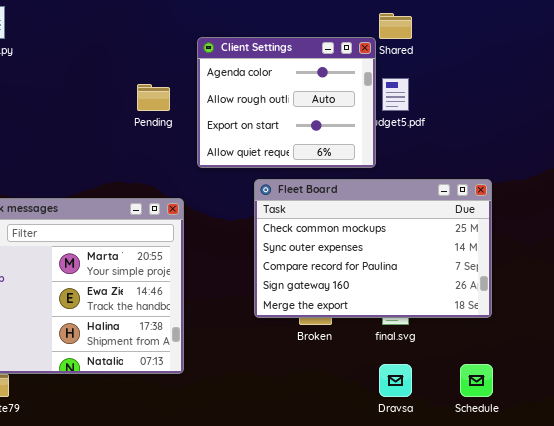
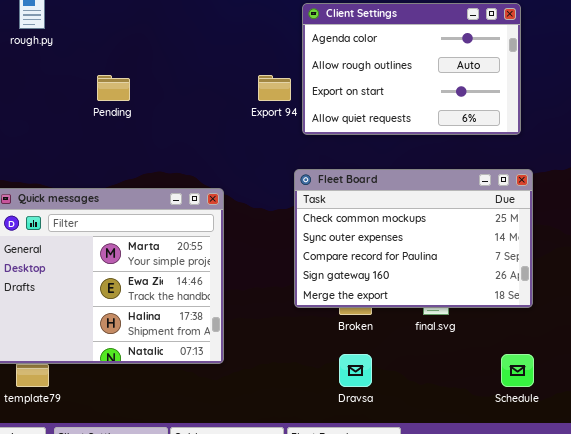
Client Settings: [197,37,376,168] -> [302,3,521,135], moved, resized
Pending: [137,84,170,111] -> [97,75,130,101], moved
Dravsa: [379,364,412,397] -> [339,354,372,387], moved

